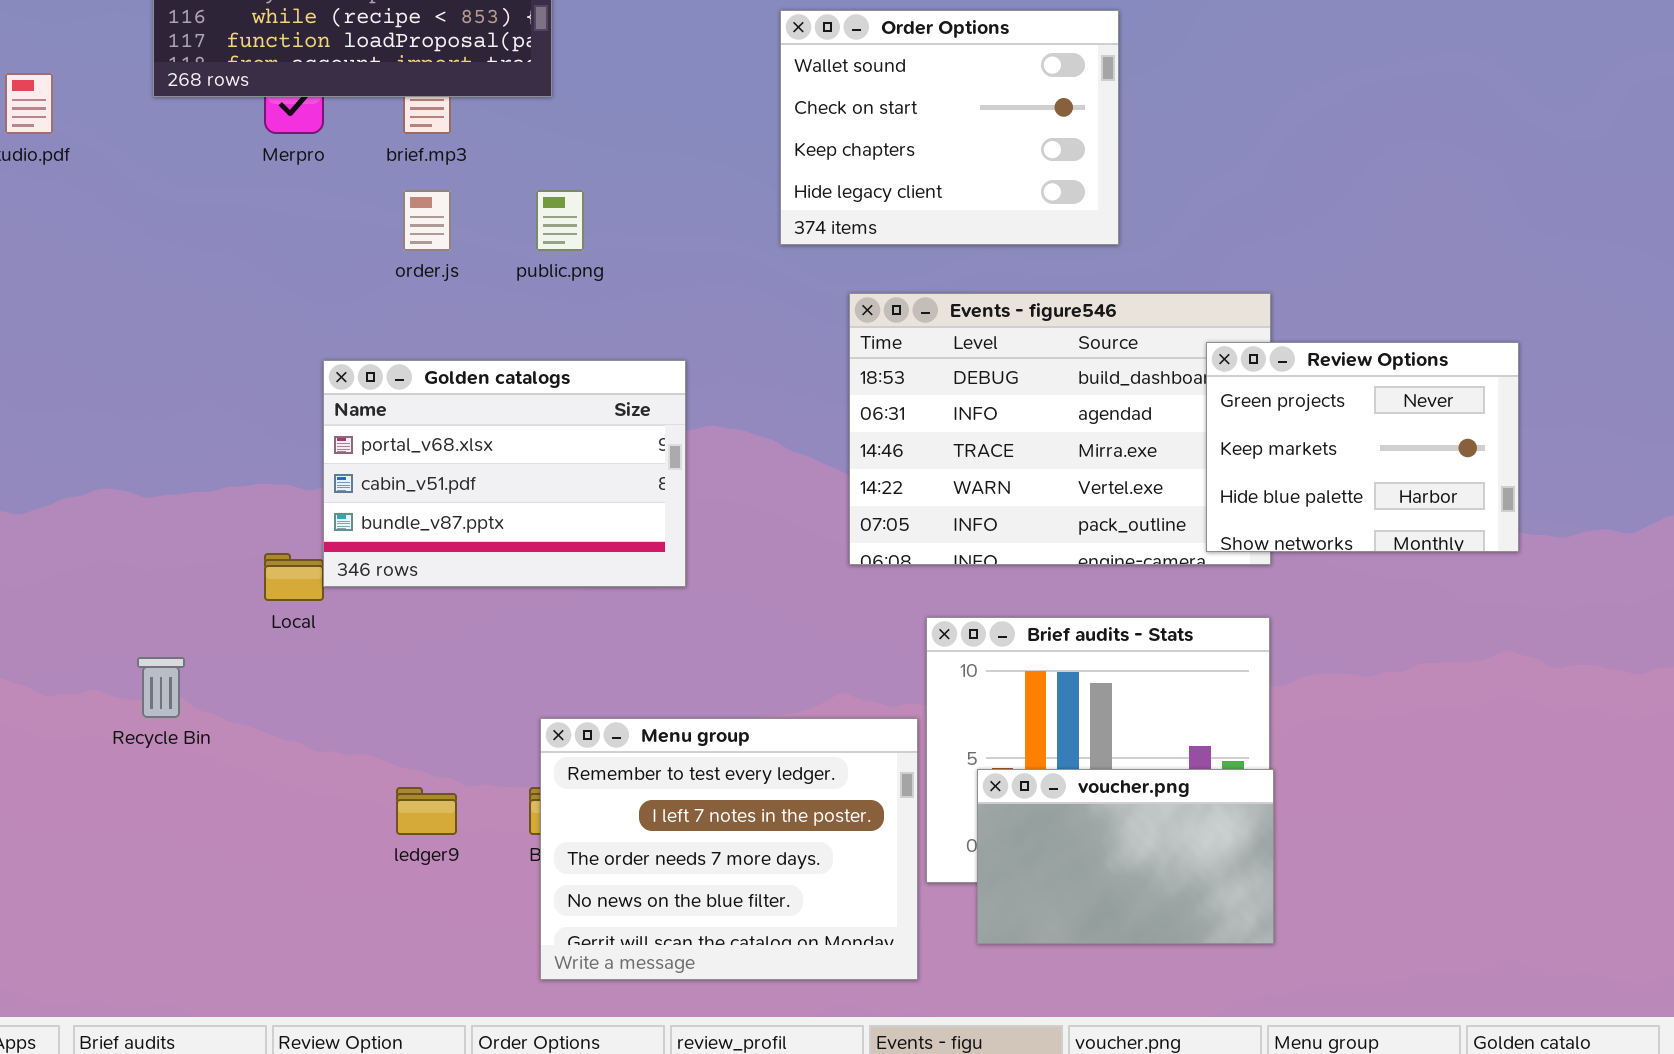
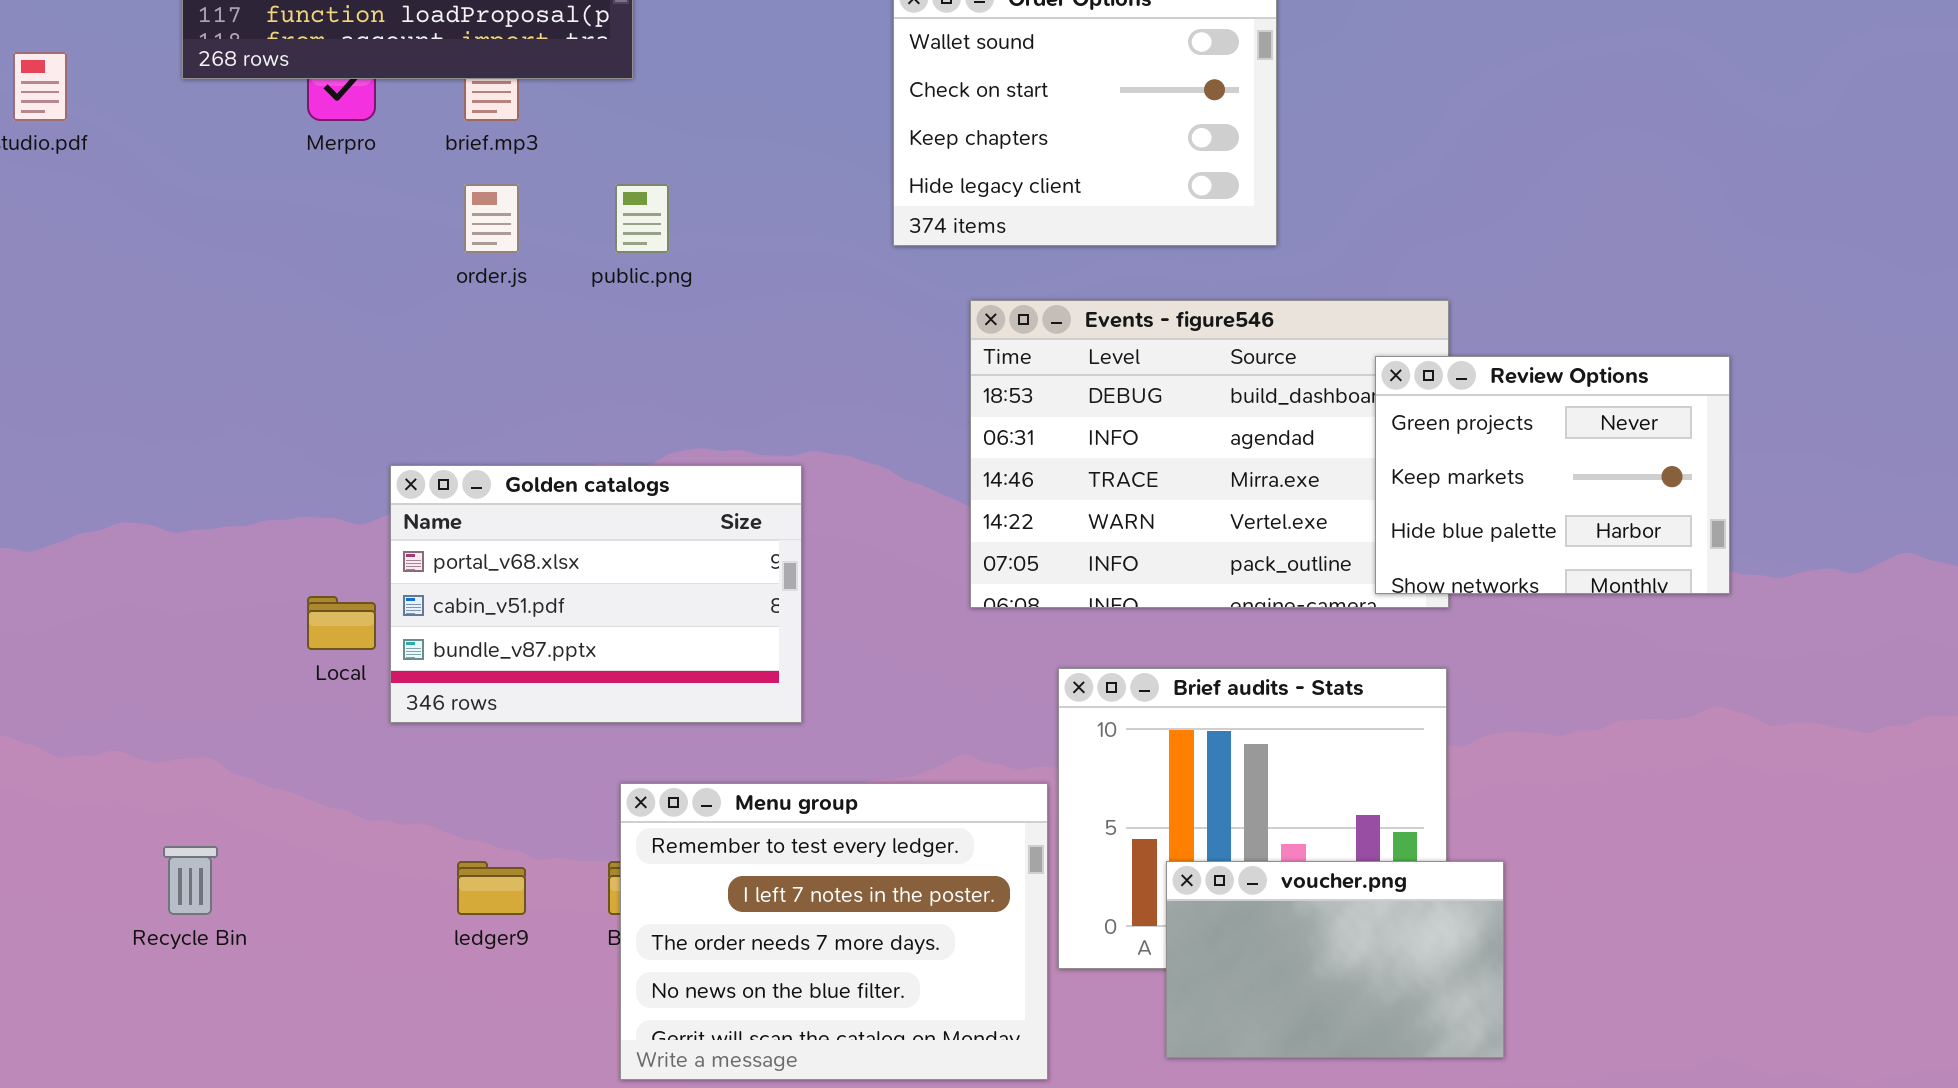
Golden catalogs: [323,360,686,587] -> [390,465,802,723], moved
Recycle Bin: [137,657,185,718] -> [163,846,218,915], moved
voucher.png: [977,769,1274,944] -> [1166,861,1504,1058], moved

